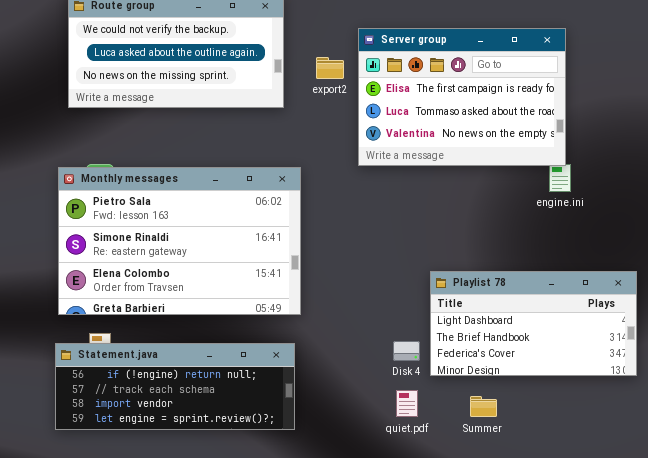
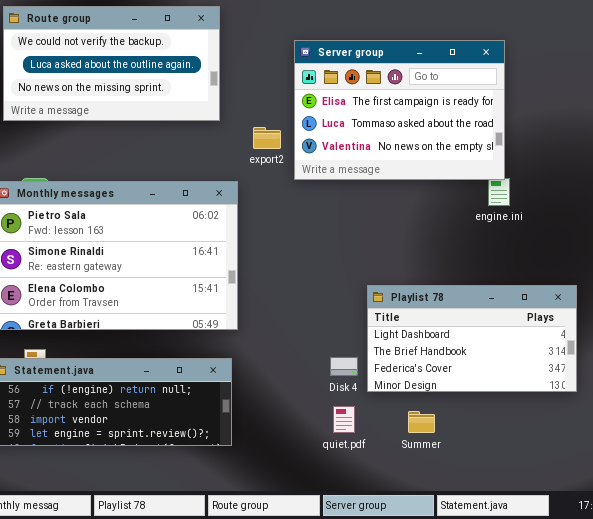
export2: [316,57,344,79] -> [253,127,281,149], moved

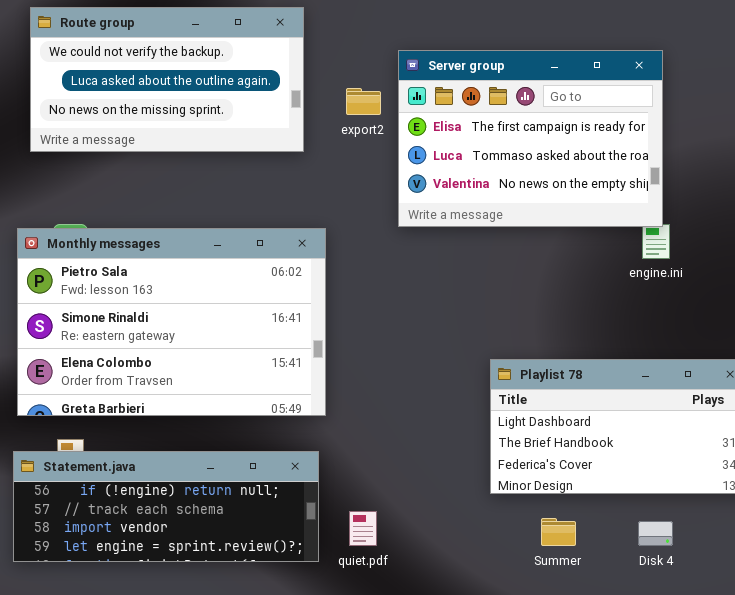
export2: [253,127,281,149] -> [346,88,381,115], moved
Disk 4: [330,357,358,376] -> [638,521,673,546], moved
quiet.pdf: [333,406,355,433] -> [349,511,377,546], moved

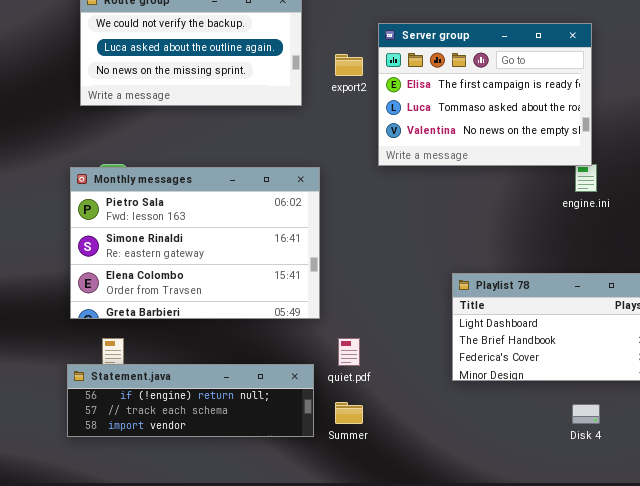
Statement.java: [13,451,319,562] -> [67,364,314,437], resized
quiet.pdf: [349,511,377,546] -> [338,338,360,366], moved
Summer: [541,518,576,546] -> [335,402,363,424], moved

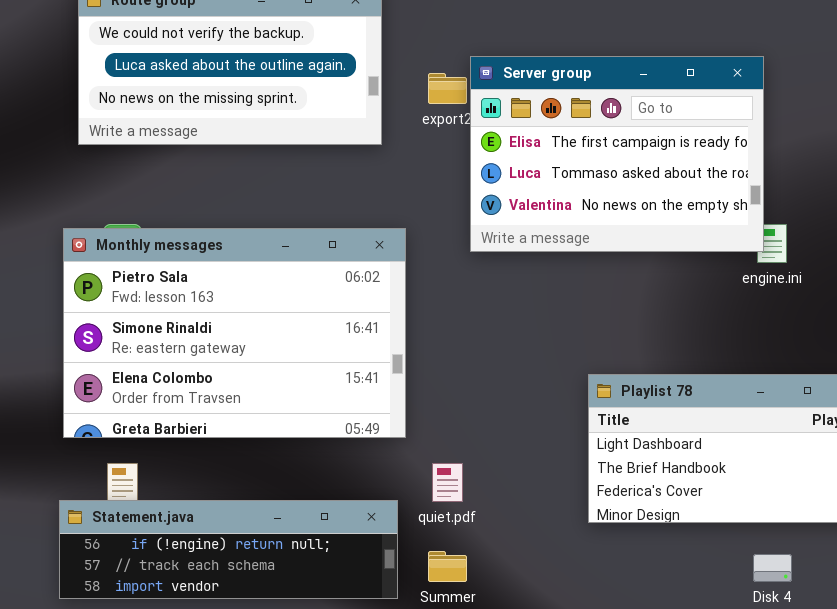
Server group: [378,23,592,166] -> [470,56,764,252], moved

